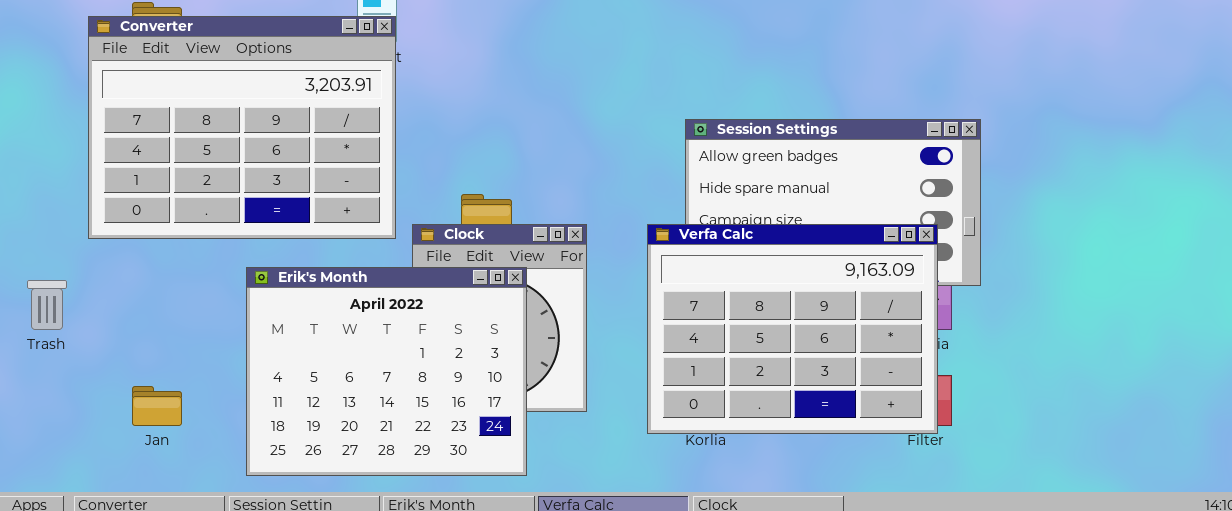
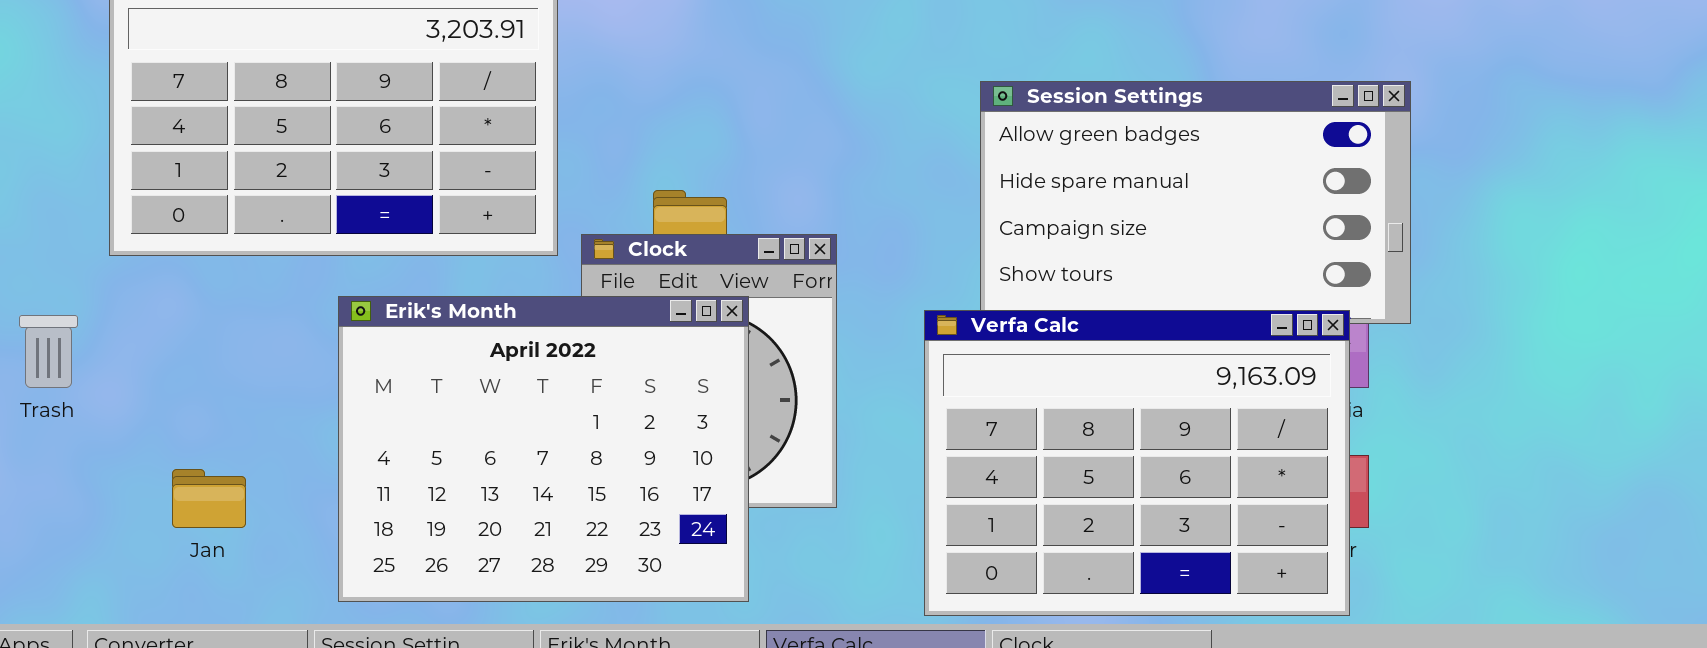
Verfa Calc: [647,224,938,434] -> [924,310,1350,616], moved

